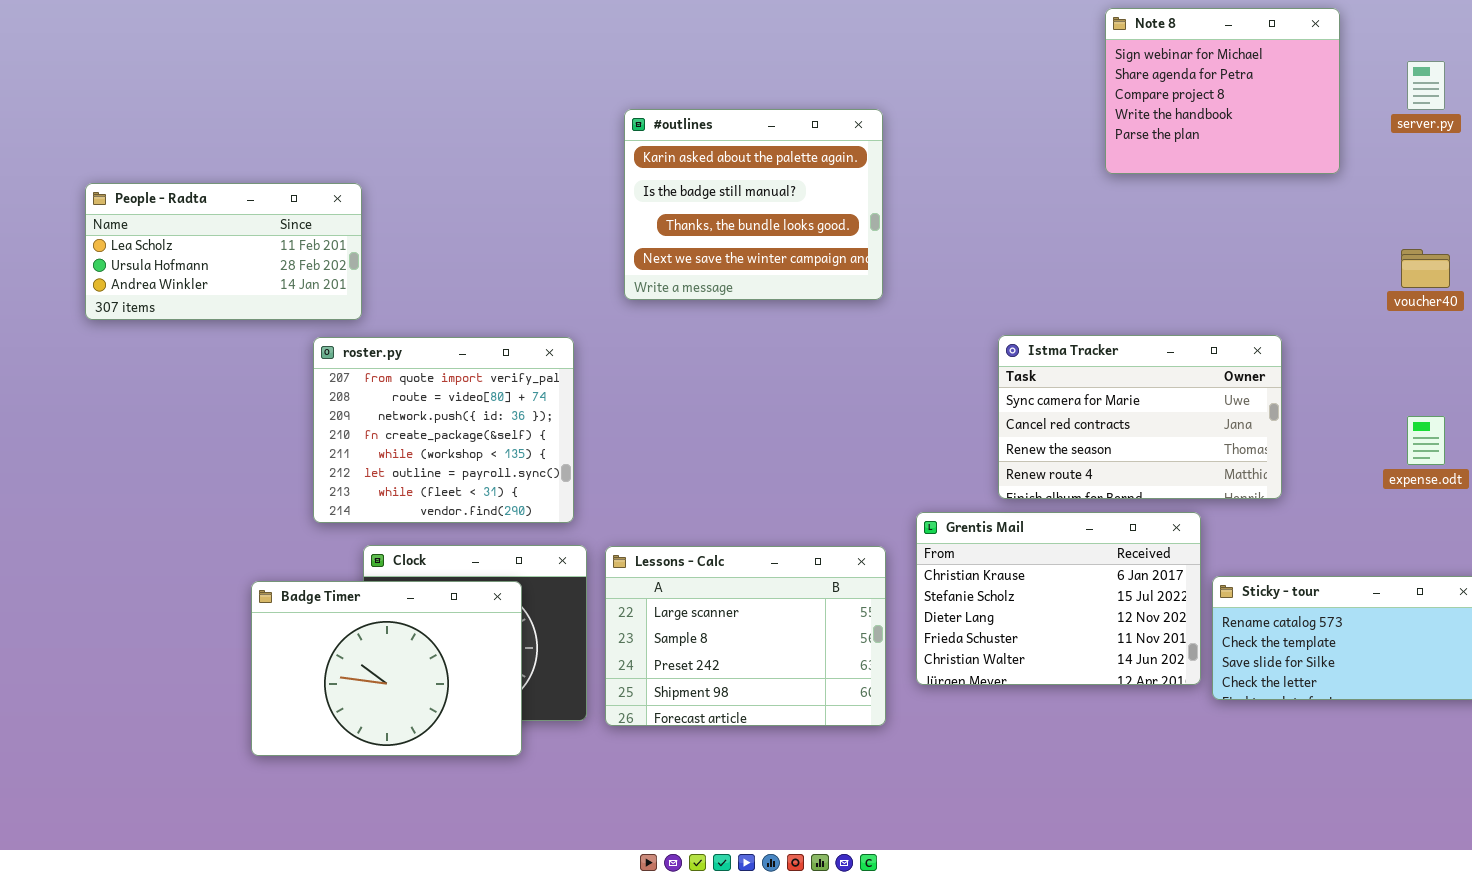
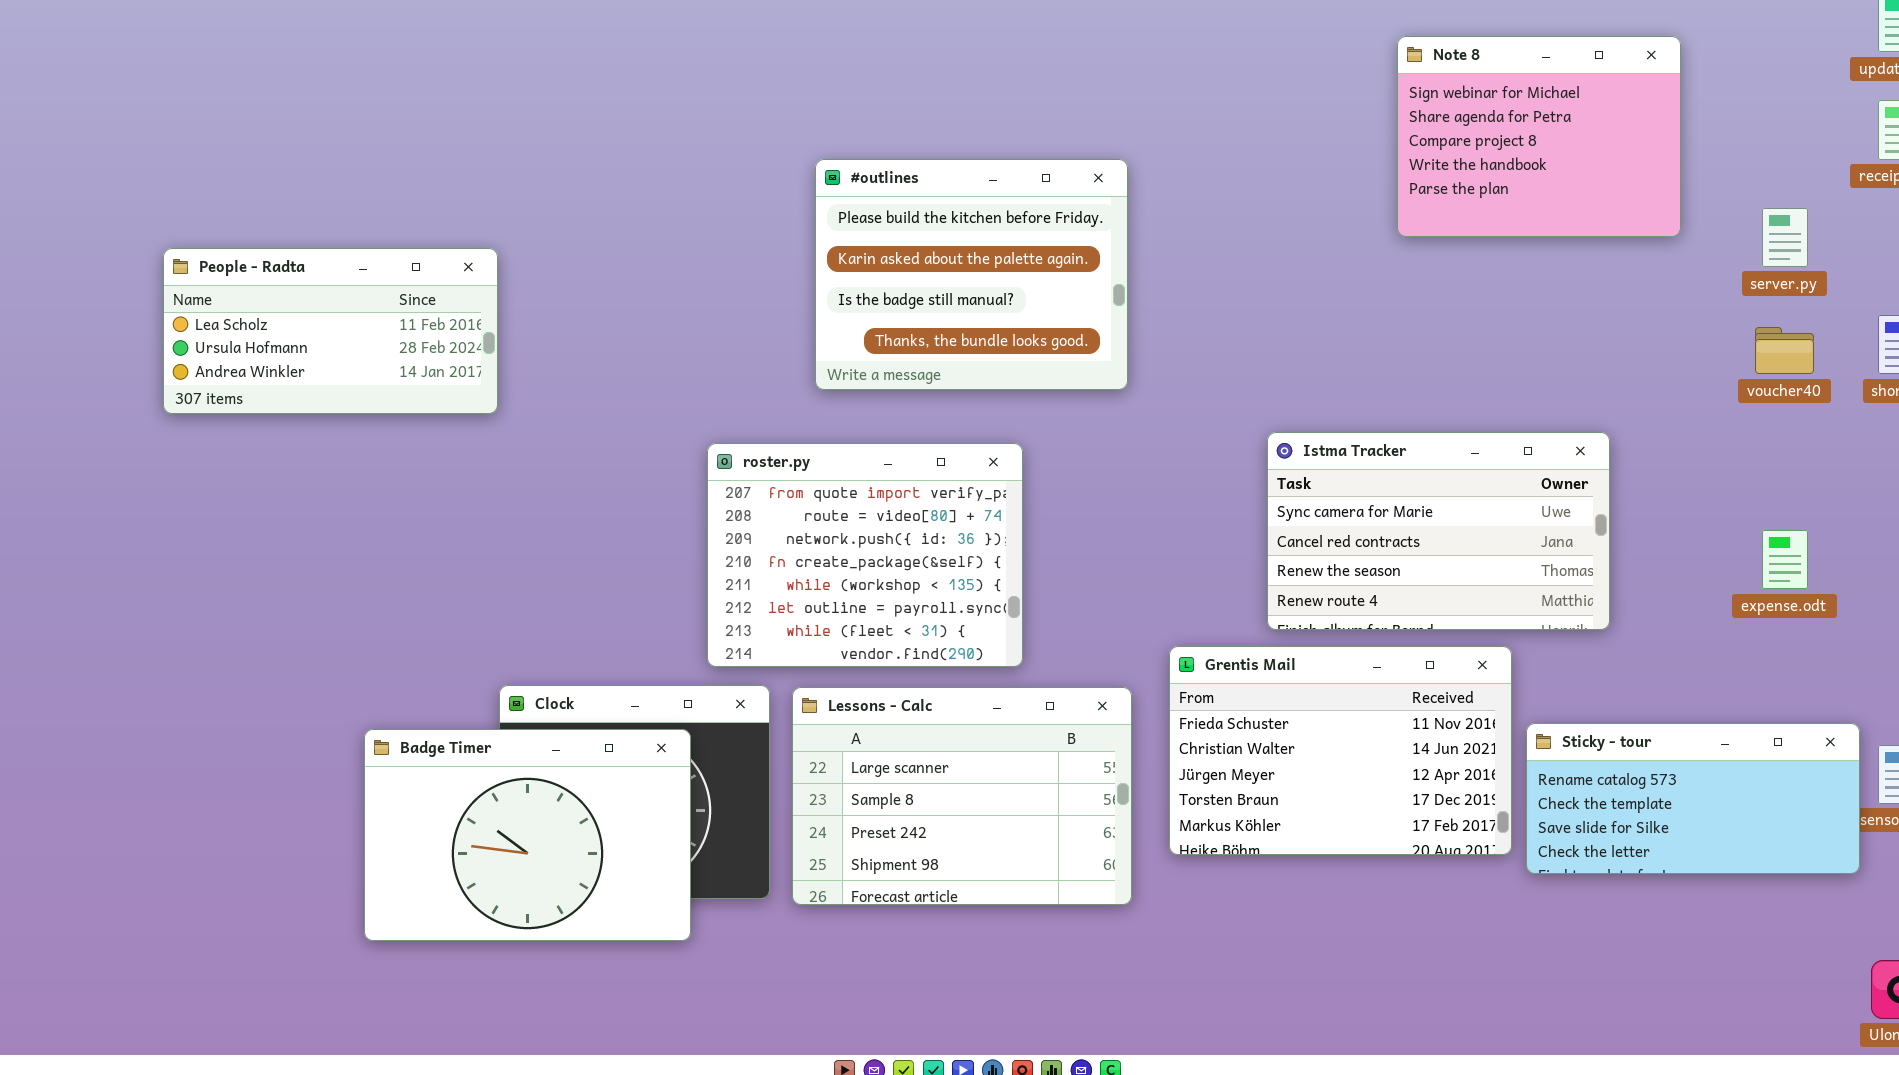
server.py: [1407,61,1445,110] -> [1762,208,1808,267], moved
#outlines: [624,109,883,300] -> [815,159,1128,390], scrolled up 1 row
roster.py: [313,337,574,523] -> [707,443,1023,667], moved
Grentis Mail: [916,512,1201,685] -> [1169,646,1512,855], scrolled down 3 rows

